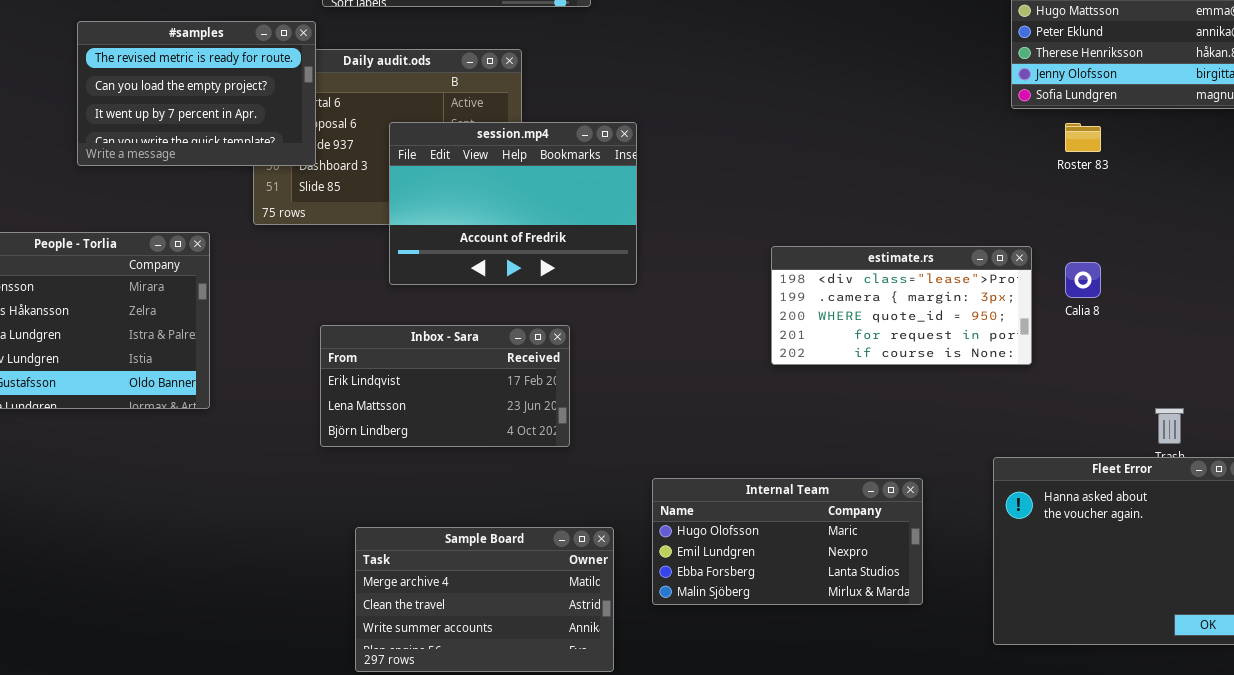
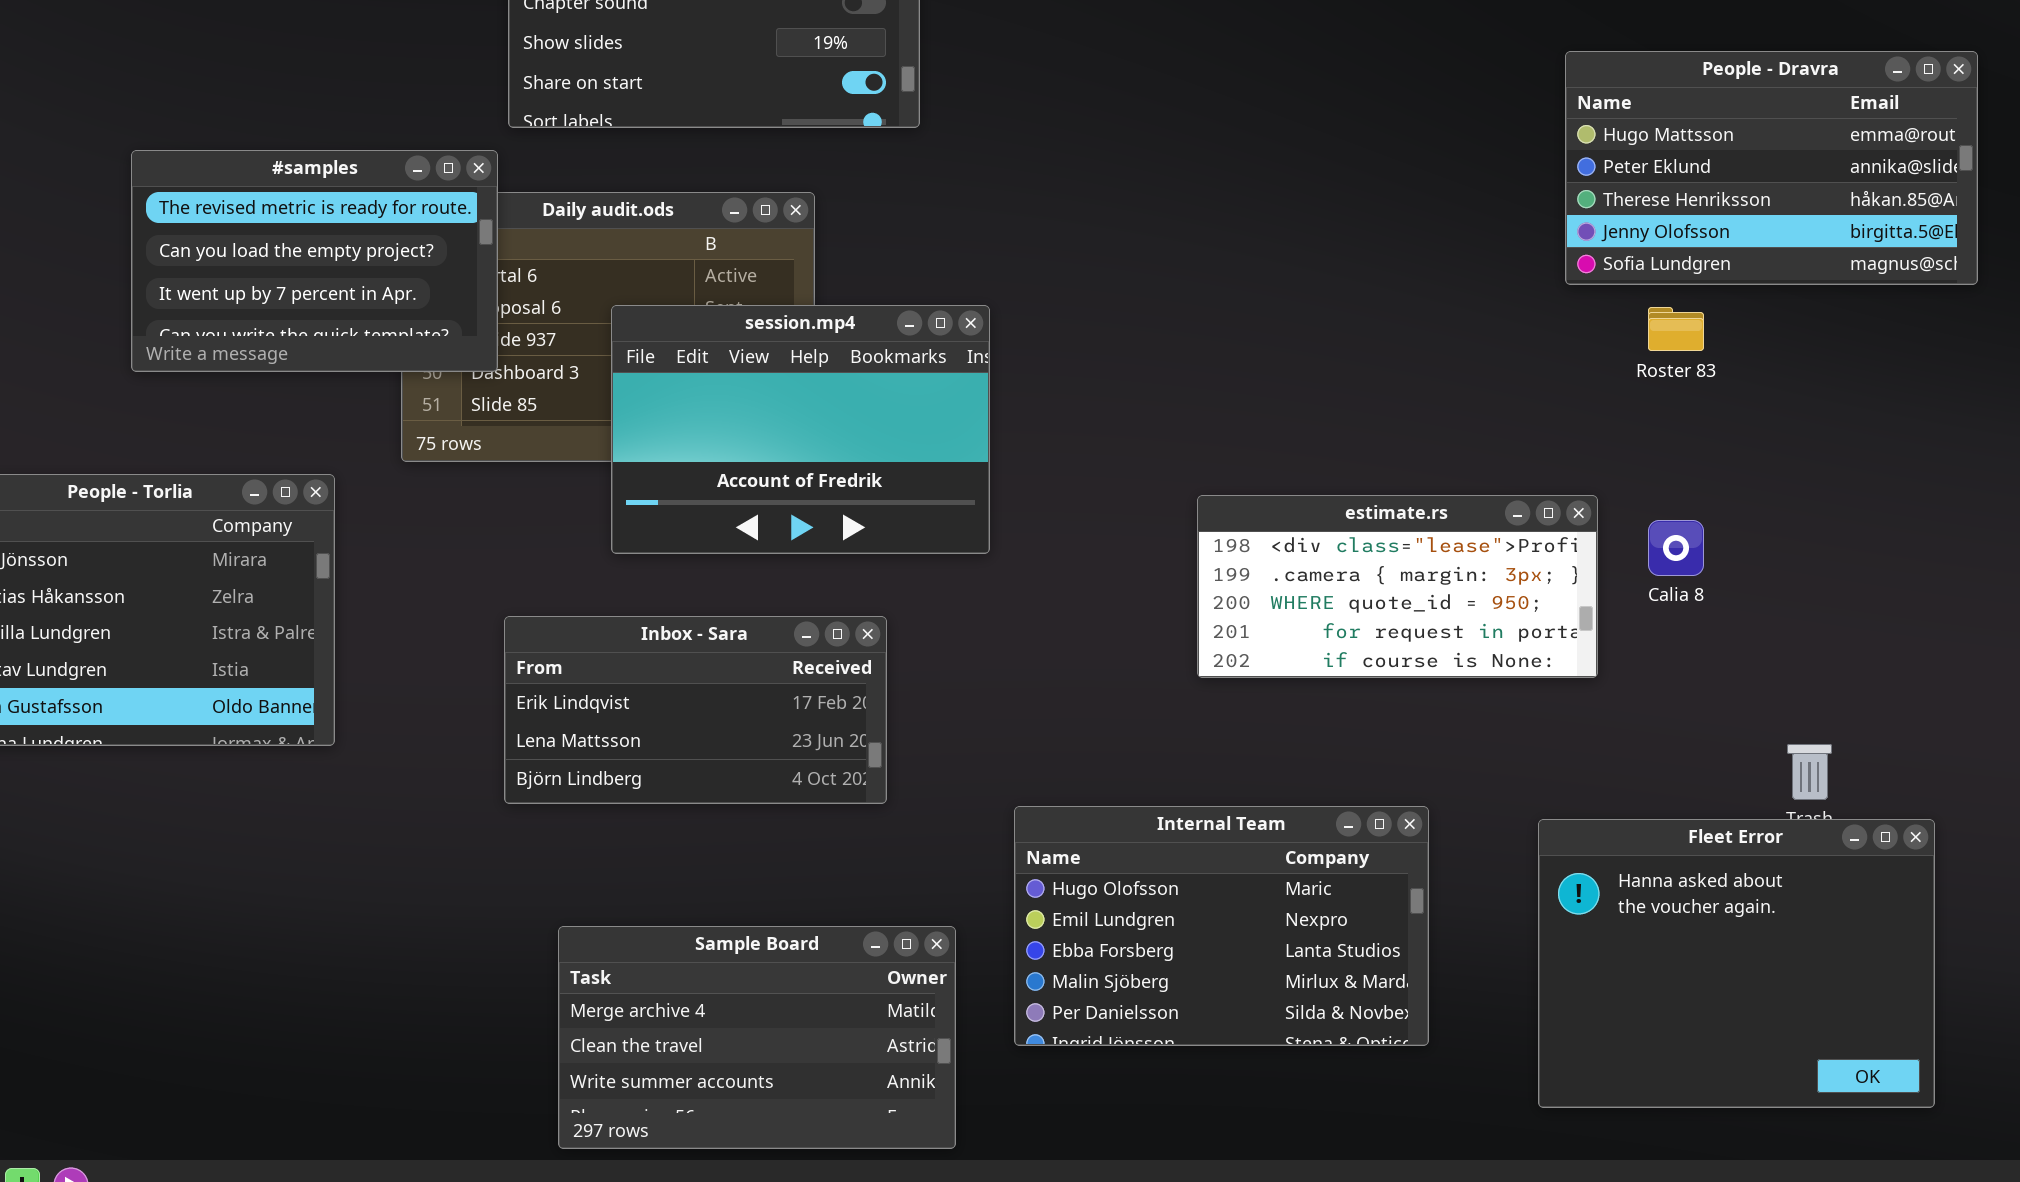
Internal Team: [652,478,923,605] -> [1014,806,1429,1046], resized

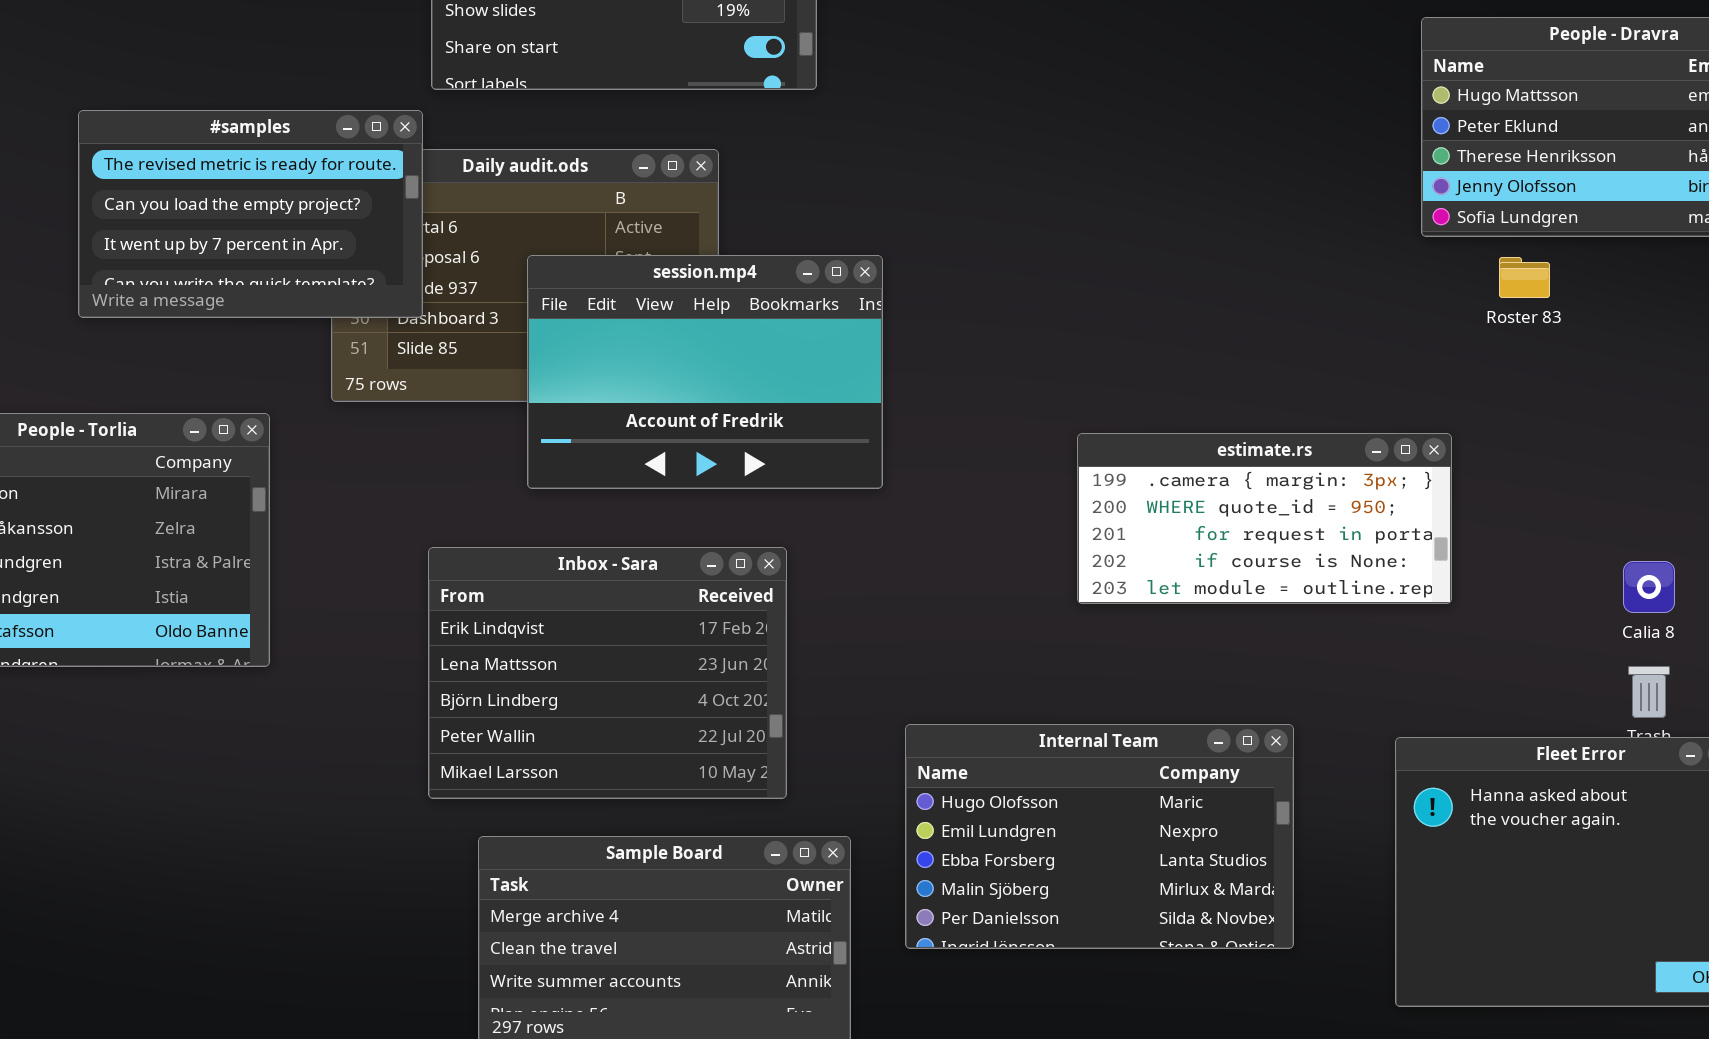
estimate.rs: [1197,495,1598,678] -> [1077,433,1452,604], scrolled down 1 row
Calia 8: [1648,520,1704,576] -> [1623,561,1675,613], moved
Inbox - Sara: [504,616,887,804] -> [428,547,787,799], resized

